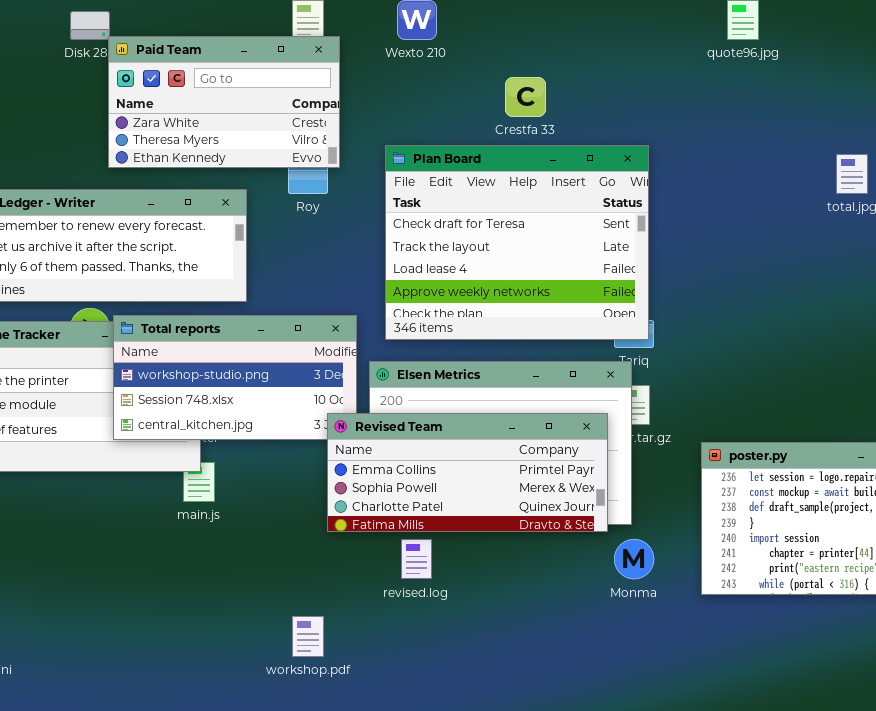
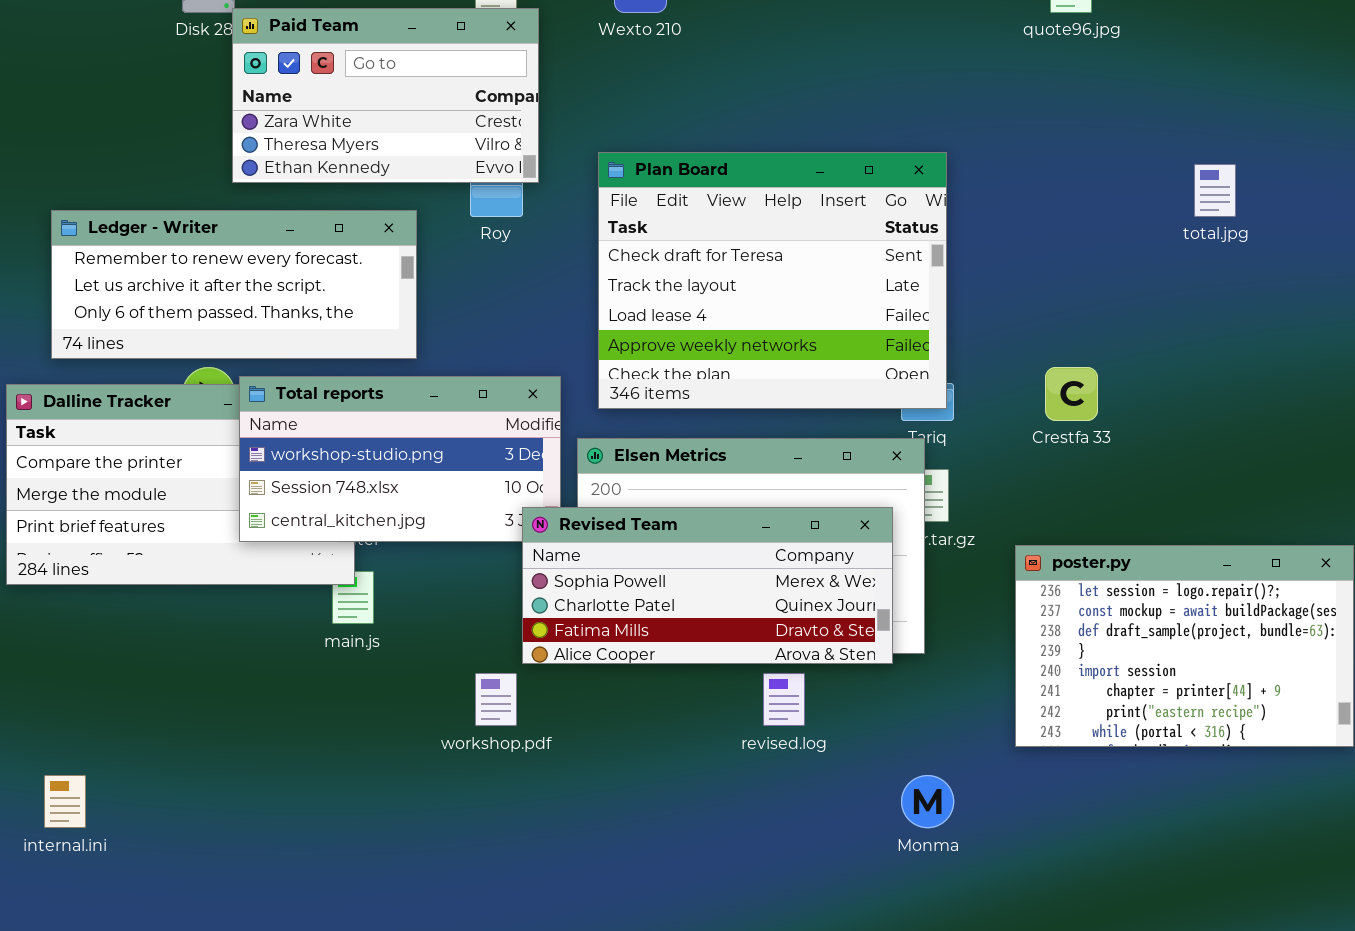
Crestfa 33: [505,77,546,117] -> [1045,367,1098,421], moved
Revised Team: [327,413,608,532] -> [522,507,893,664], scrolled down 1 row
revised.log: [401,539,432,579] -> [763,673,805,726], moved
Monma: [614,539,654,579] -> [901,775,954,828], moved
workshop.pdf: [292,616,324,657] -> [475,673,517,726], moved

